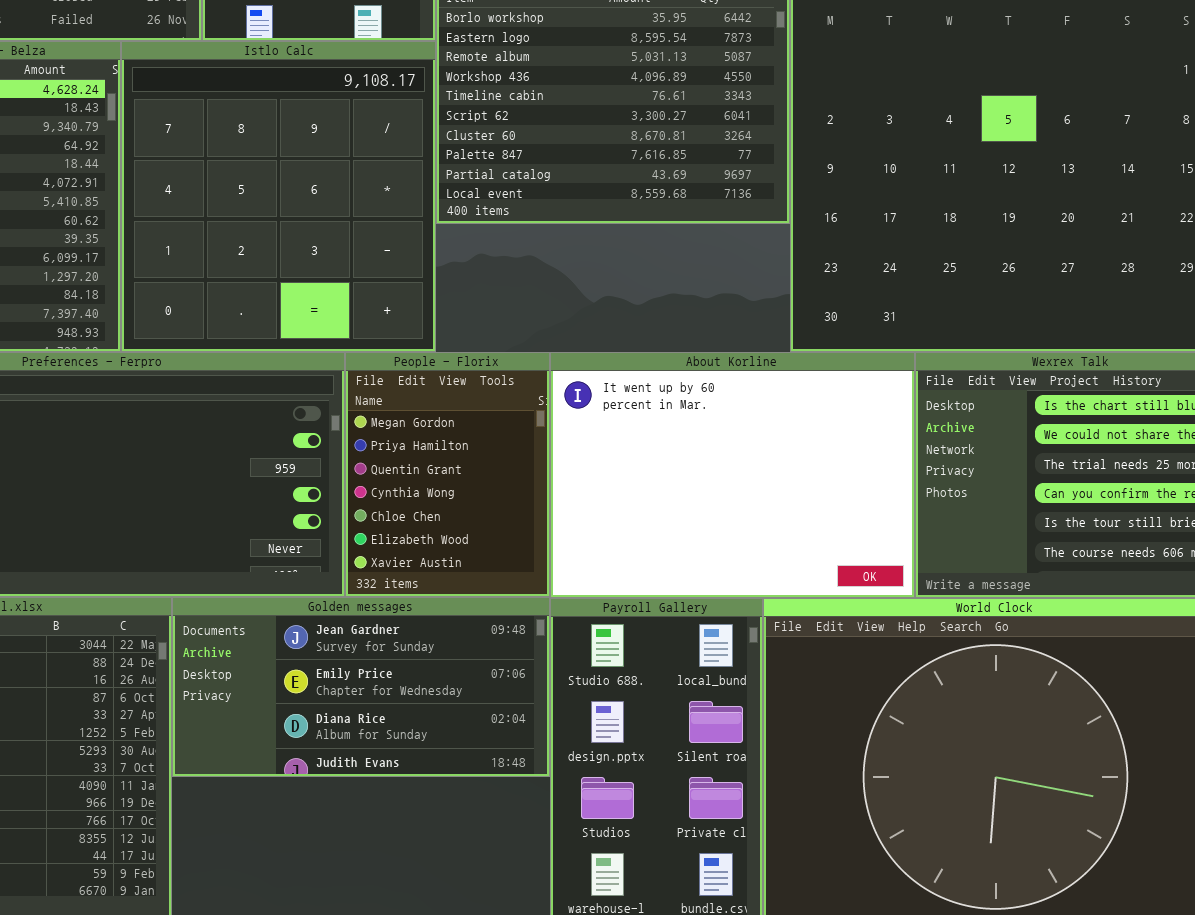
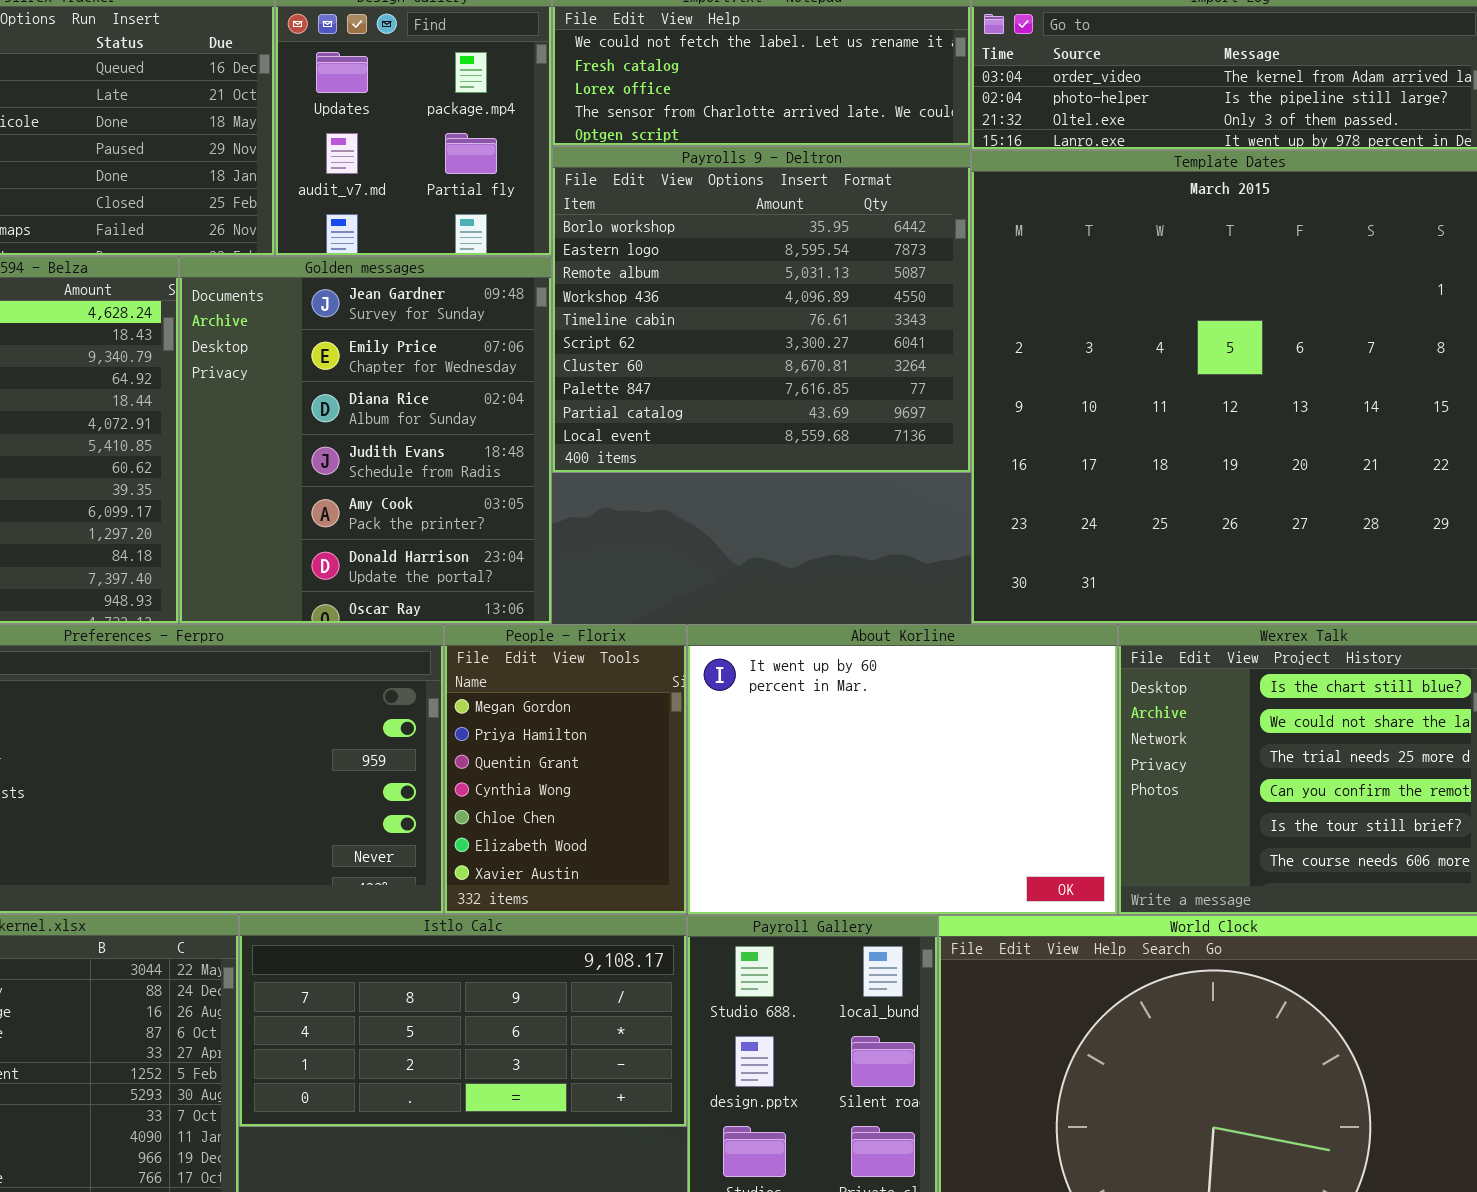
Istlo Calc: [121,41,436,352] -> [239,914,687,1127], moved, resized
Golden messages: [172,597,550,777] -> [179,256,552,624], moved, resized

